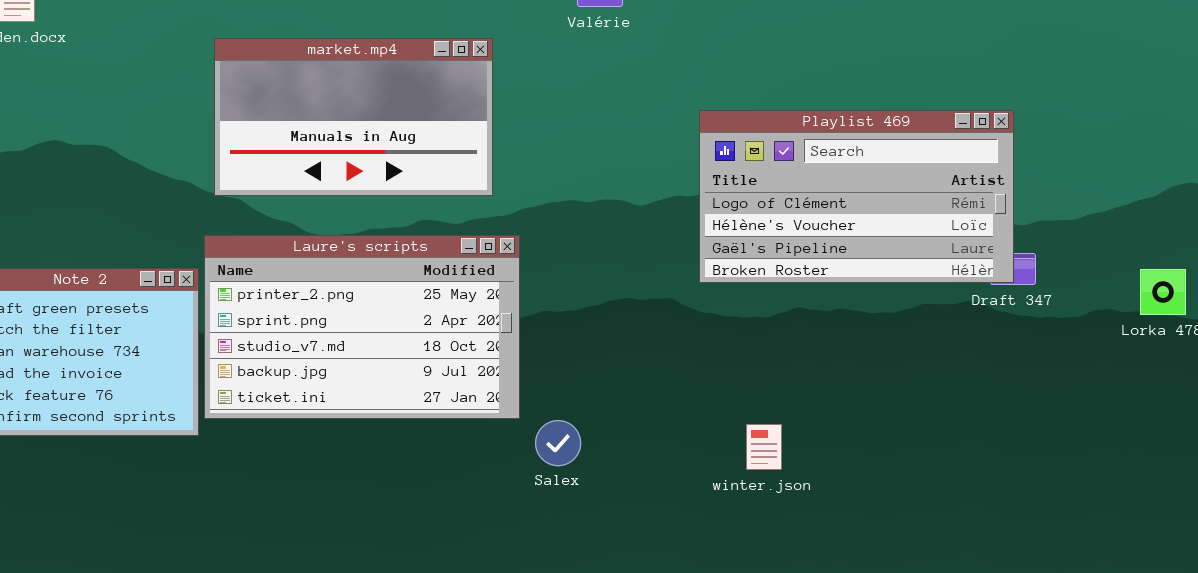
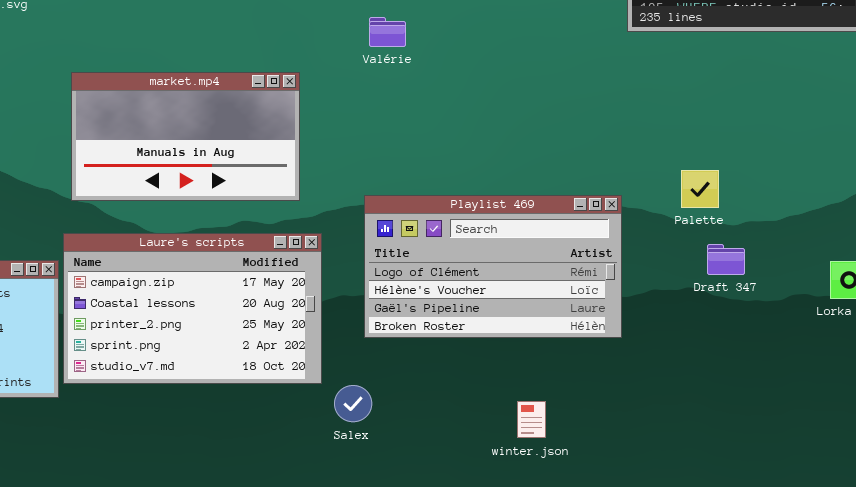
Playlist 469: [699,110,1014,283] -> [364,195,622,338], moved
Laure's scripts: [204,235,520,419] -> [63,233,322,384], scrolled up 2 rows
winter.json: [746,424,782,470] -> [517,401,546,438], moved

